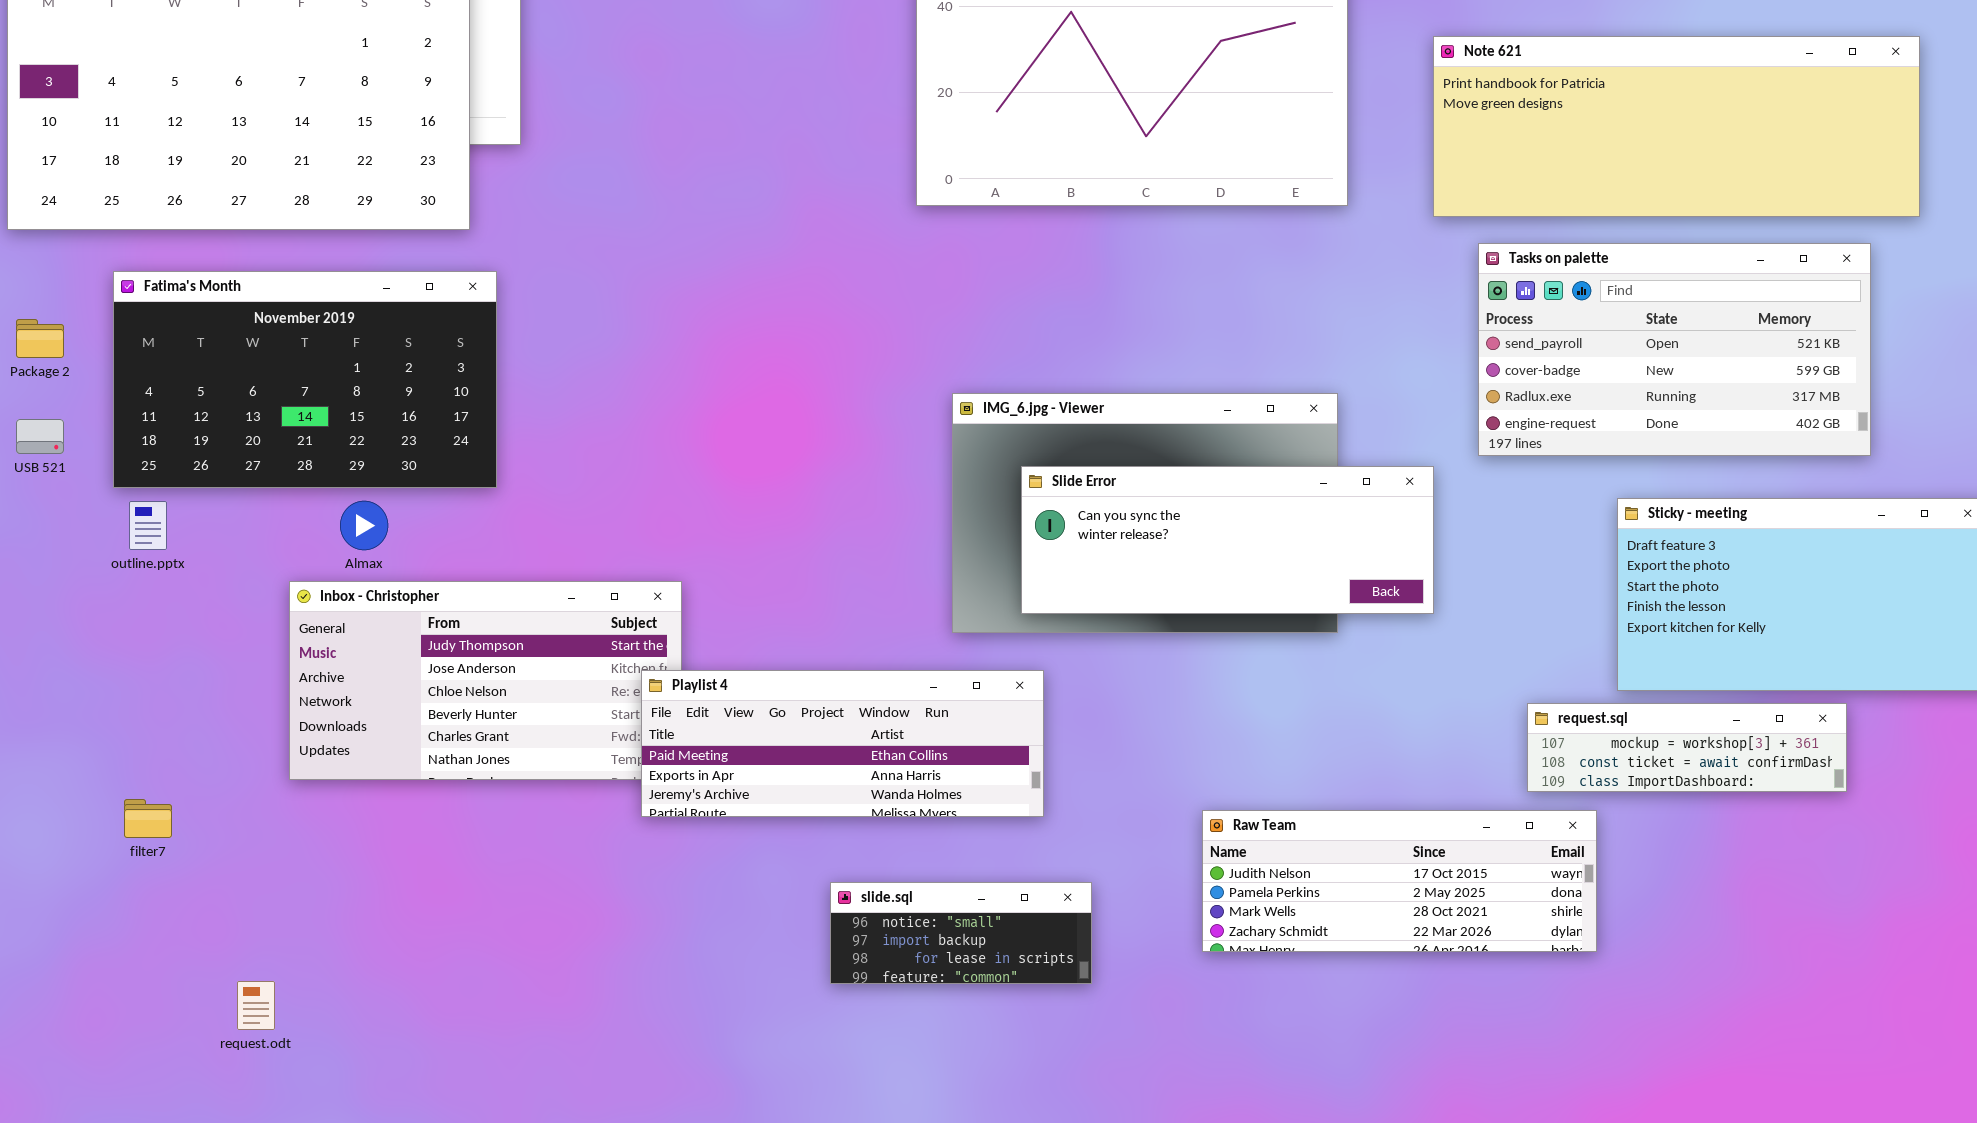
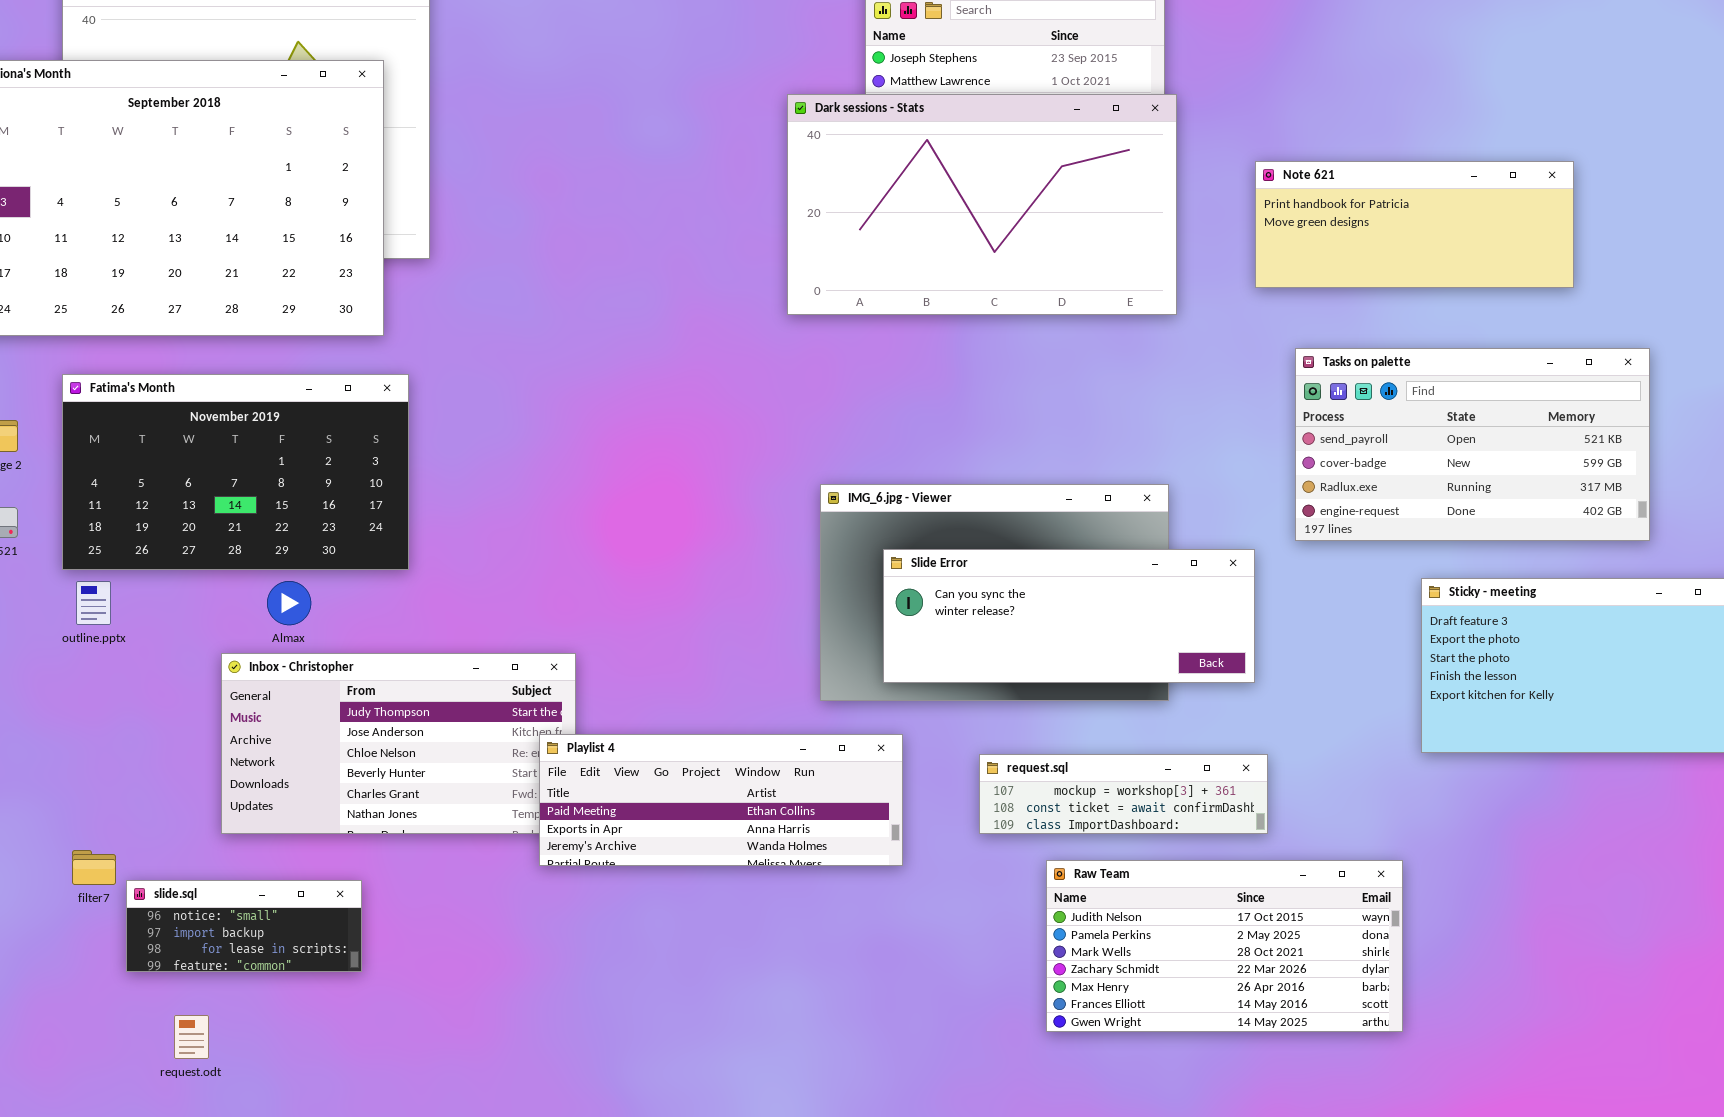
Note 621: [1433,36,1920,217] -> [1255,161,1574,288], resized
request.sql: [1527,703,1847,792] -> [979,754,1268,834], moved
Raw Team: [1202,810,1597,952] -> [1046,860,1403,1032], resized
slide.sql: [830,882,1092,984] -> [126,880,362,972], moved

